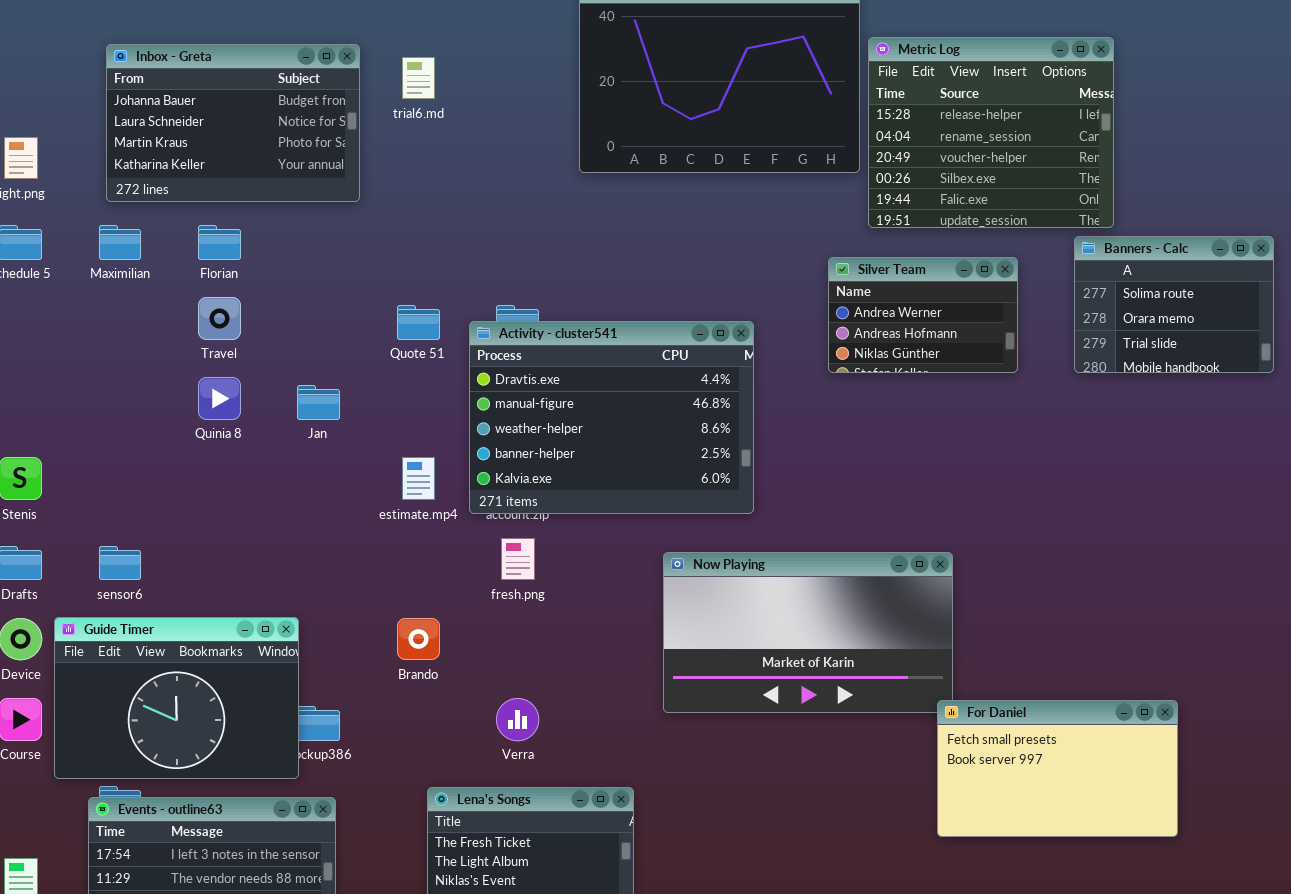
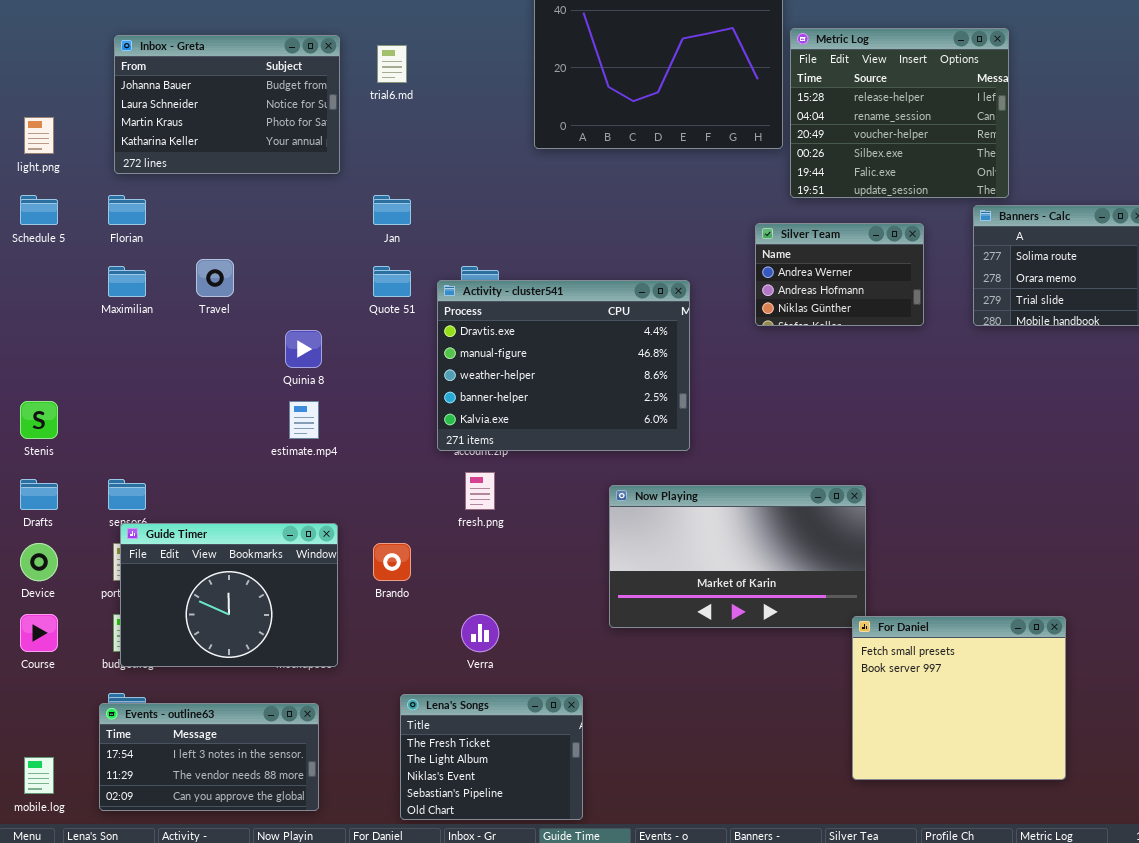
Maximilian: [99,225,141,260] -> [108,266,146,297], moved
Florian: [198,225,241,260] -> [108,195,146,225], moved
Quinia 8: [198,377,241,420] -> [285,330,322,368], moved
Jan: [297,385,340,420] -> [373,195,411,225], moved
estimate.mp4: [402,457,435,500] -> [289,401,319,439], moved
Guide Timer: [54,617,299,779] -> [120,523,338,667], moved
For Daniel: [937,700,1178,837] -> [852,616,1066,780], resized

